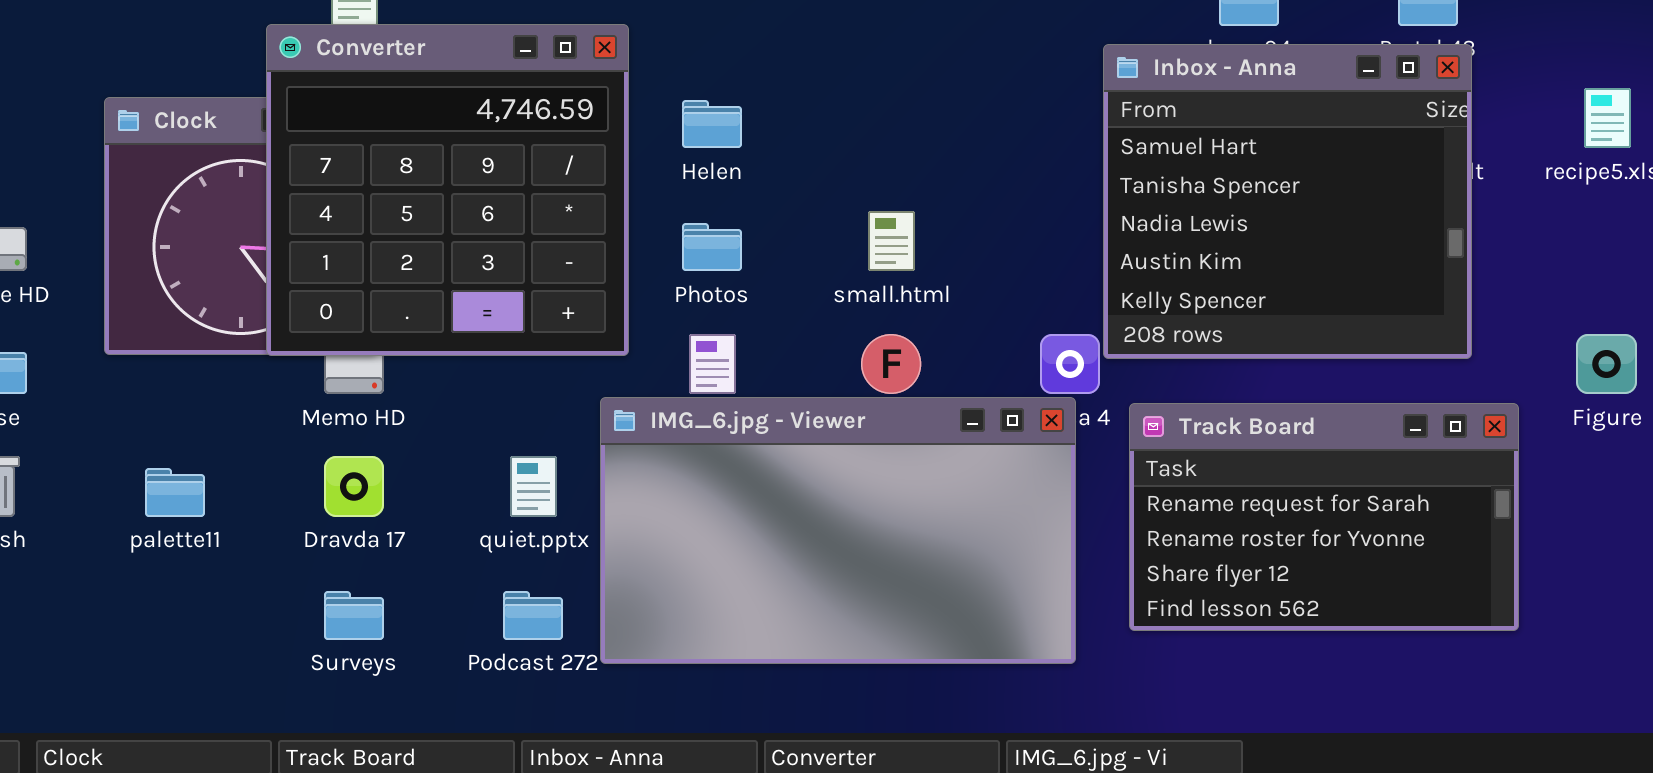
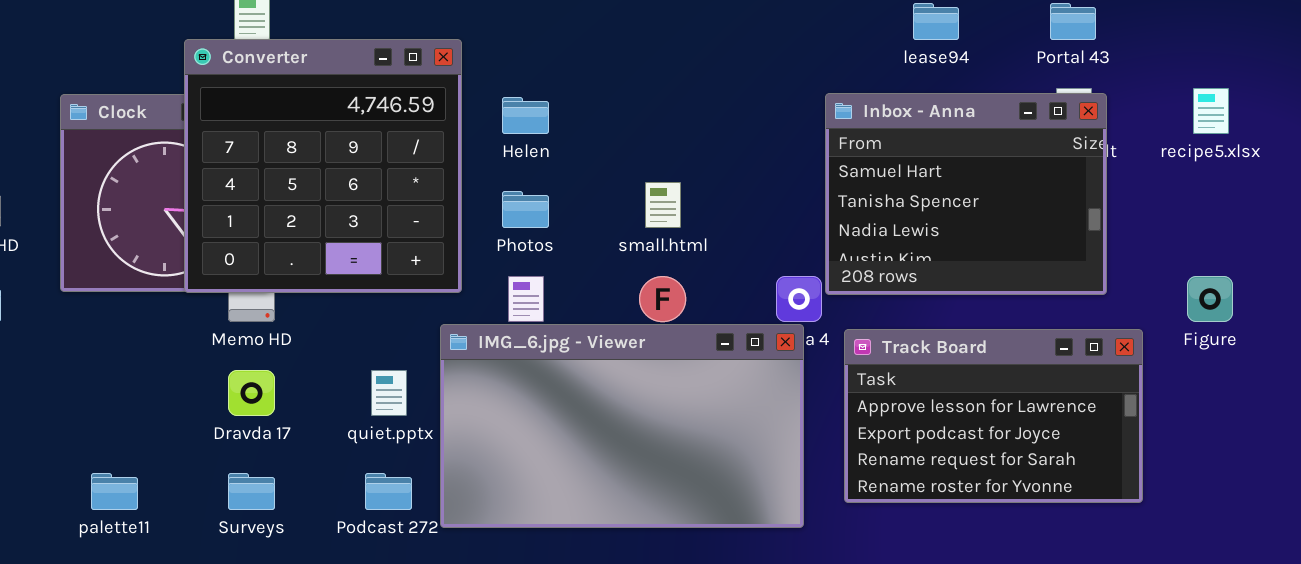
Inbox - Anna: [1103,44,1472,359] -> [825,93,1107,295], resized
Track Board: [1129,403,1519,631] -> [844,329,1143,503], scrolled up 2 rows
palette11: [145,468,205,517] -> [91,473,138,510], moved

